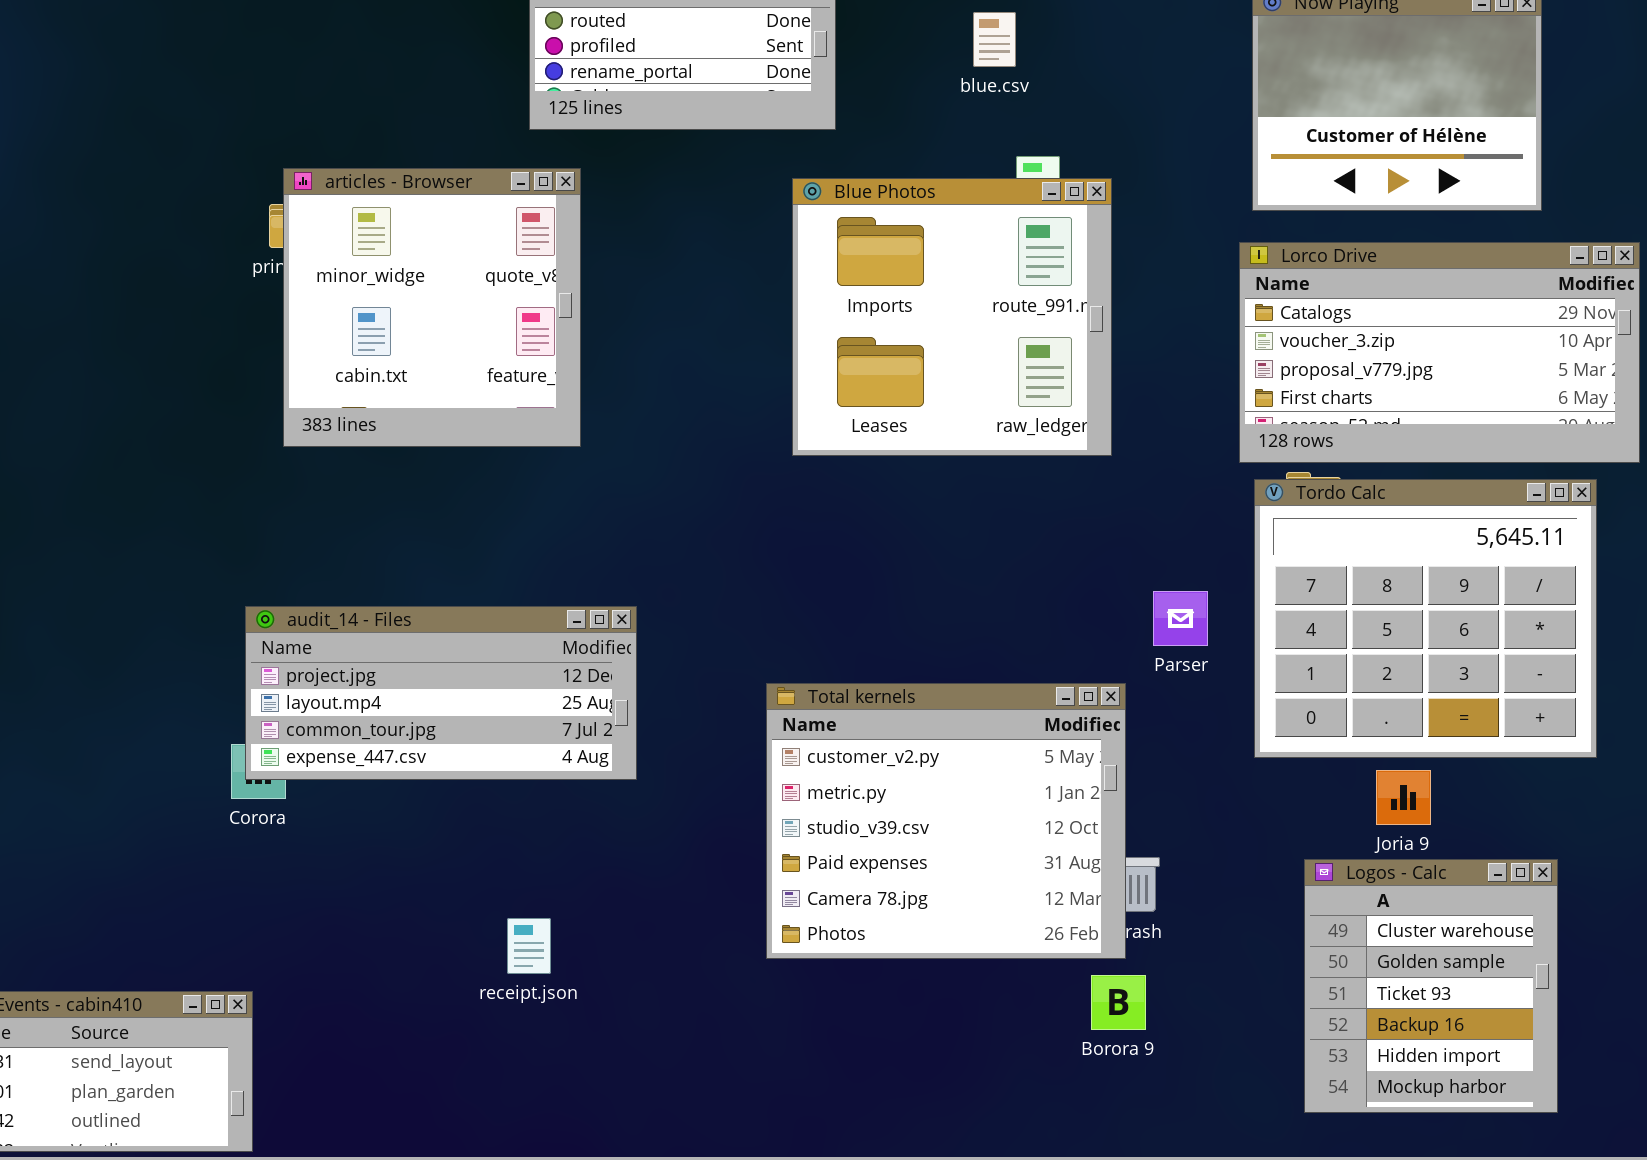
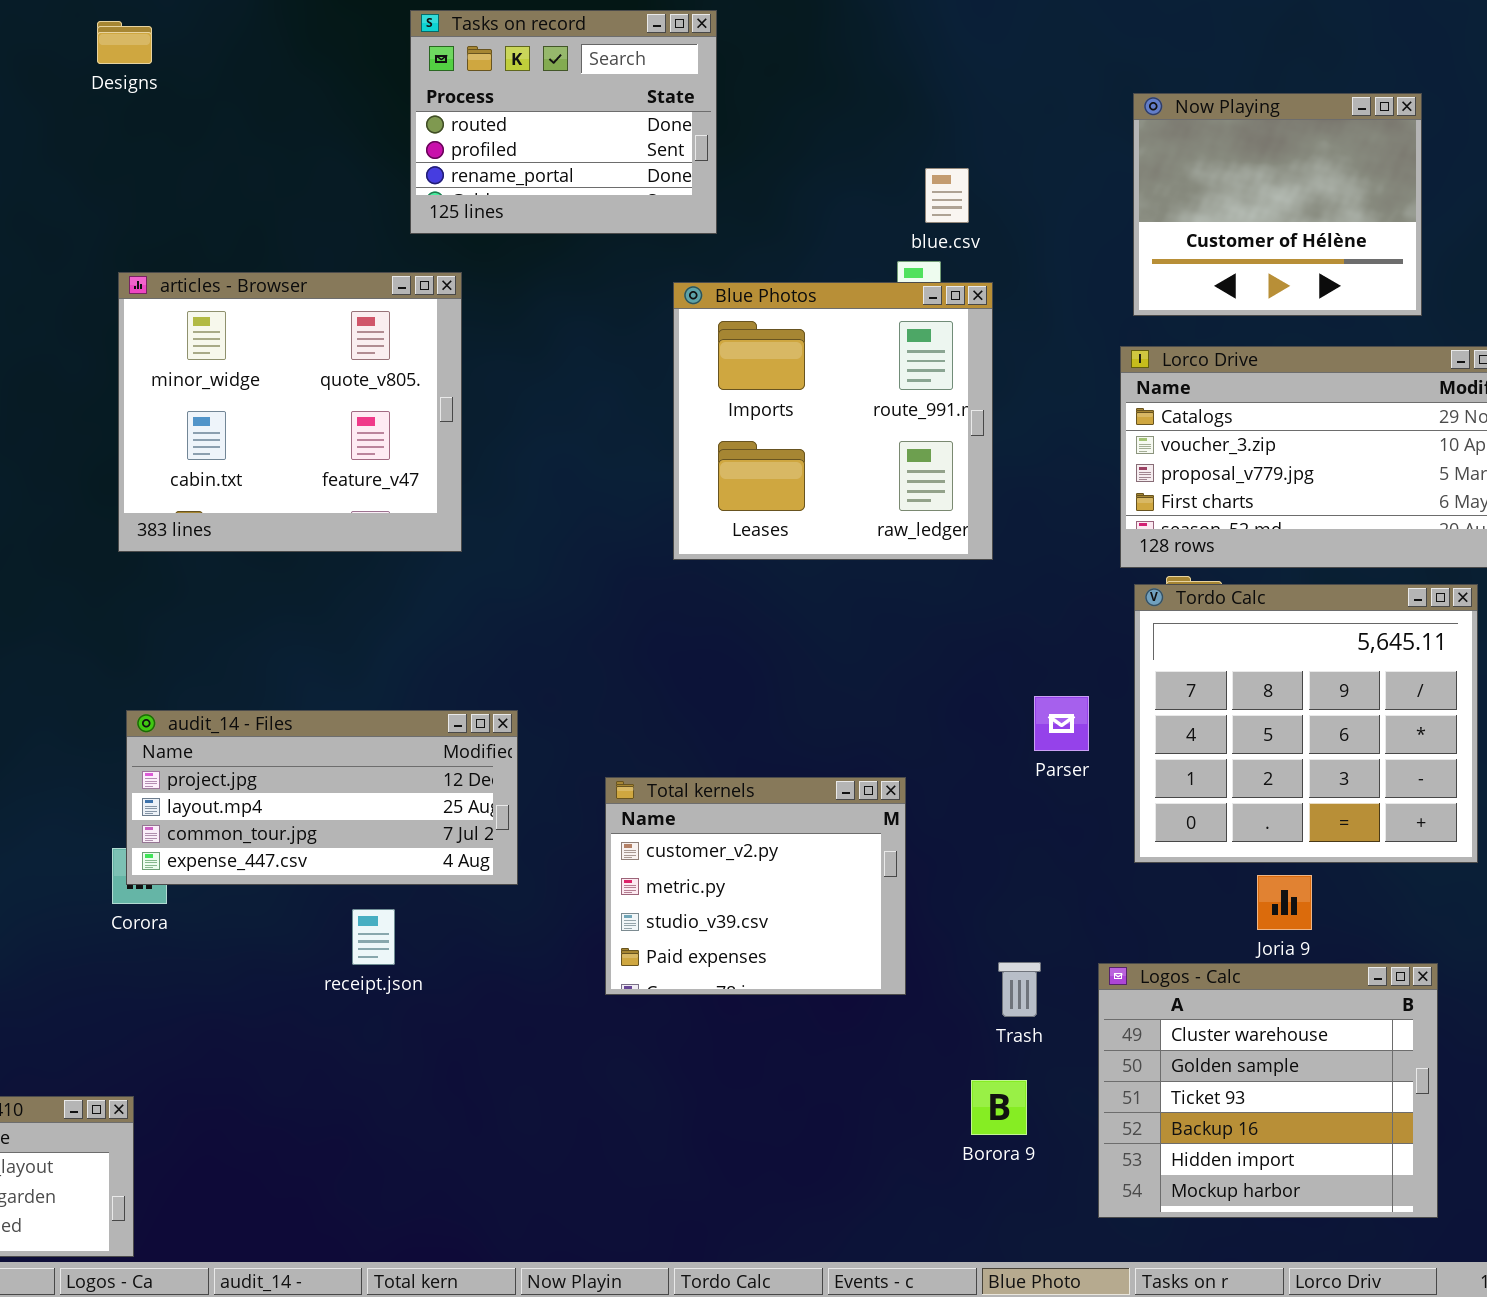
blue.csv: [973,12,1016,67] -> [925,168,969,223], moved
articles - Browser: [283,168,581,447] -> [118,272,462,552], resized
Total kernels: [766,683,1126,959] -> [605,777,906,995], moved, resized
Logos - Calc: [1304,859,1558,1113] -> [1098,963,1438,1218], resized
receipt.json: [507,918,551,974] -> [352,909,395,965], moved

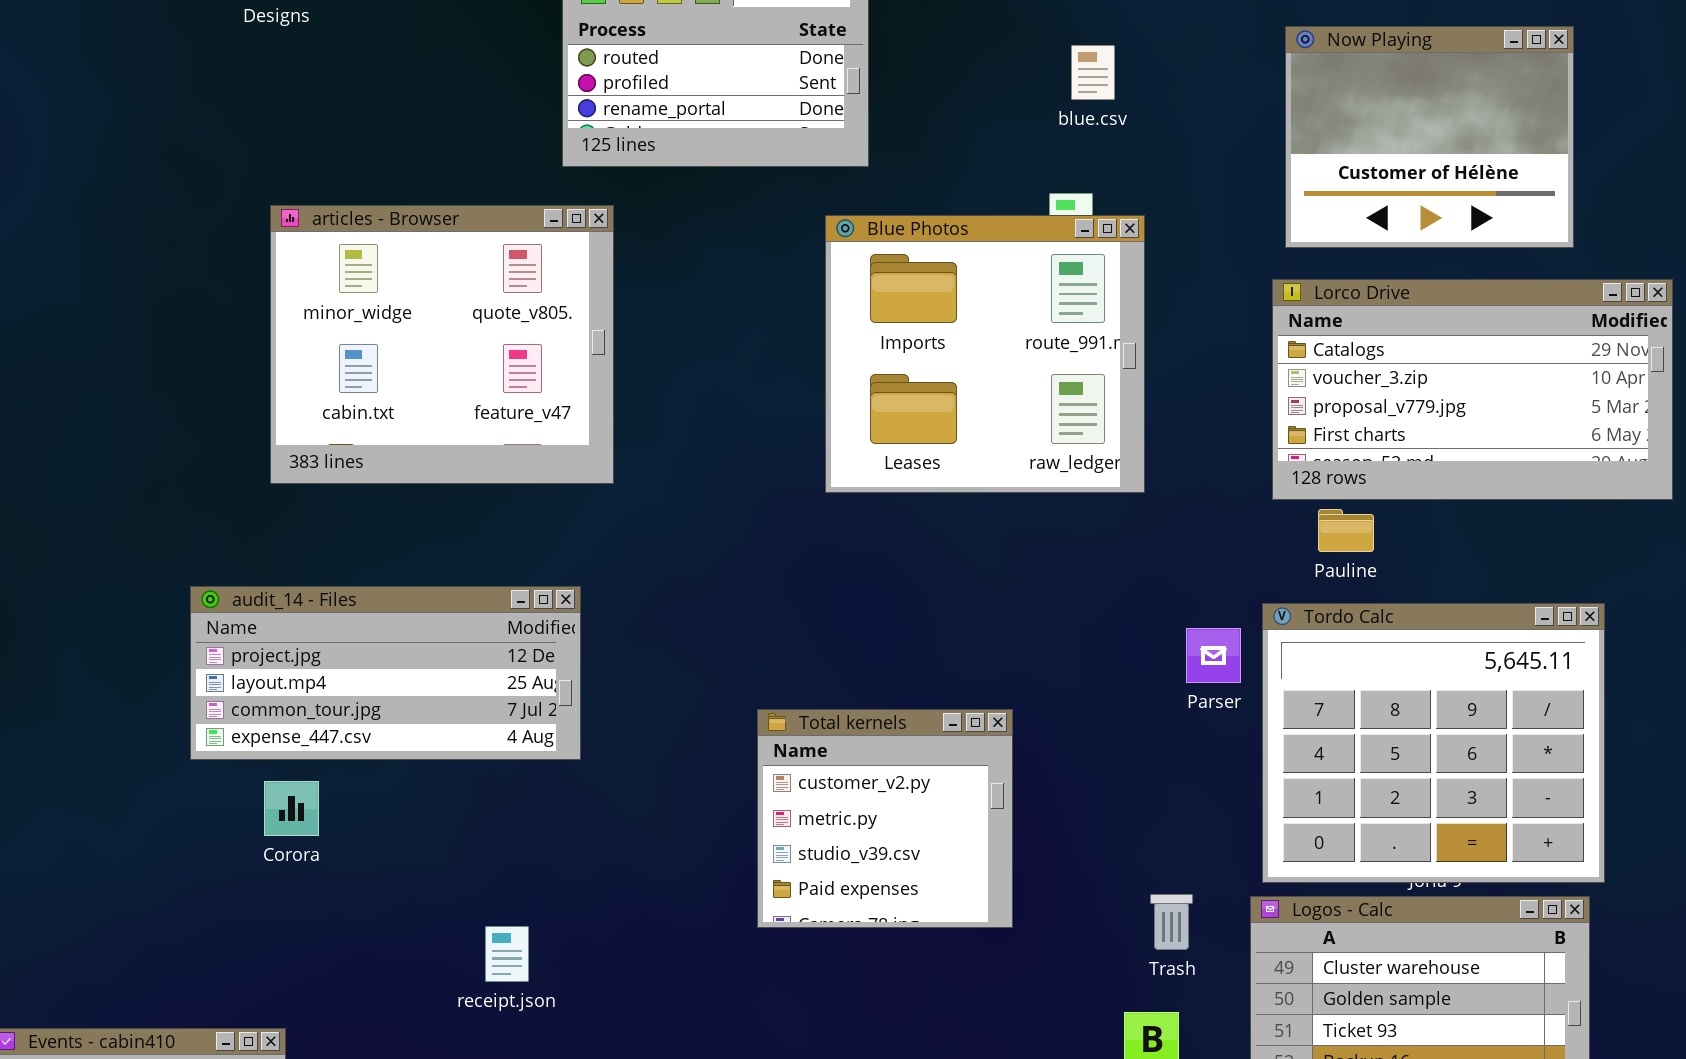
blue.csv: [925,168,969,223] -> [1071,45,1115,100], moved
Tordo Calc: [1134,584,1478,863] -> [1262,603,1605,883], moved
audit_14 - Files: [126,710,518,885] -> [190,586,581,760], moved
Total kernels: [605,777,906,995] -> [757,709,1013,928], resized
receipt.json: [352,909,395,965] -> [485,926,529,982], moved

